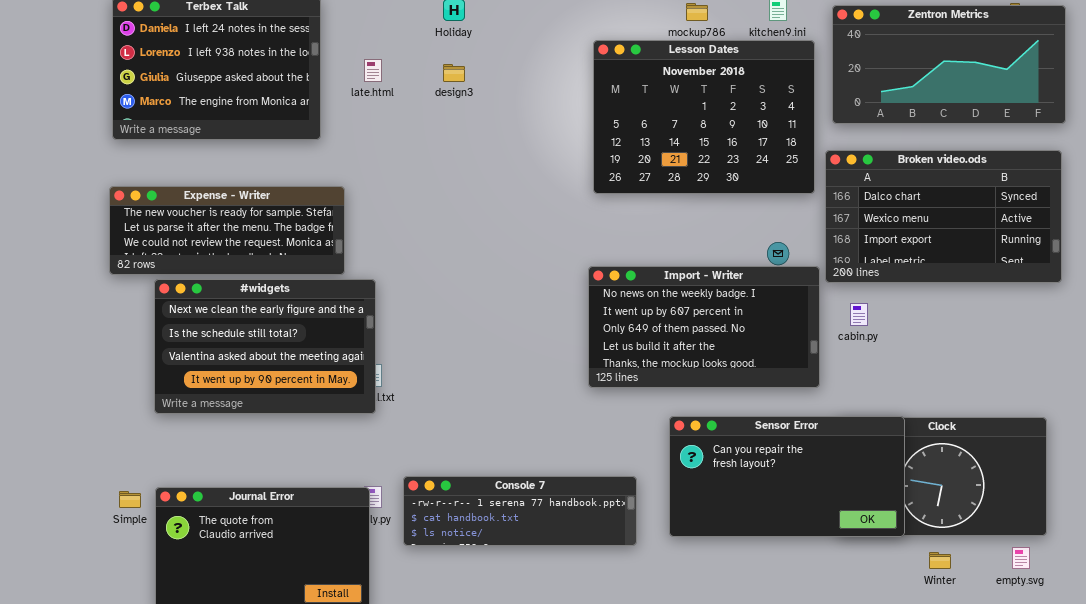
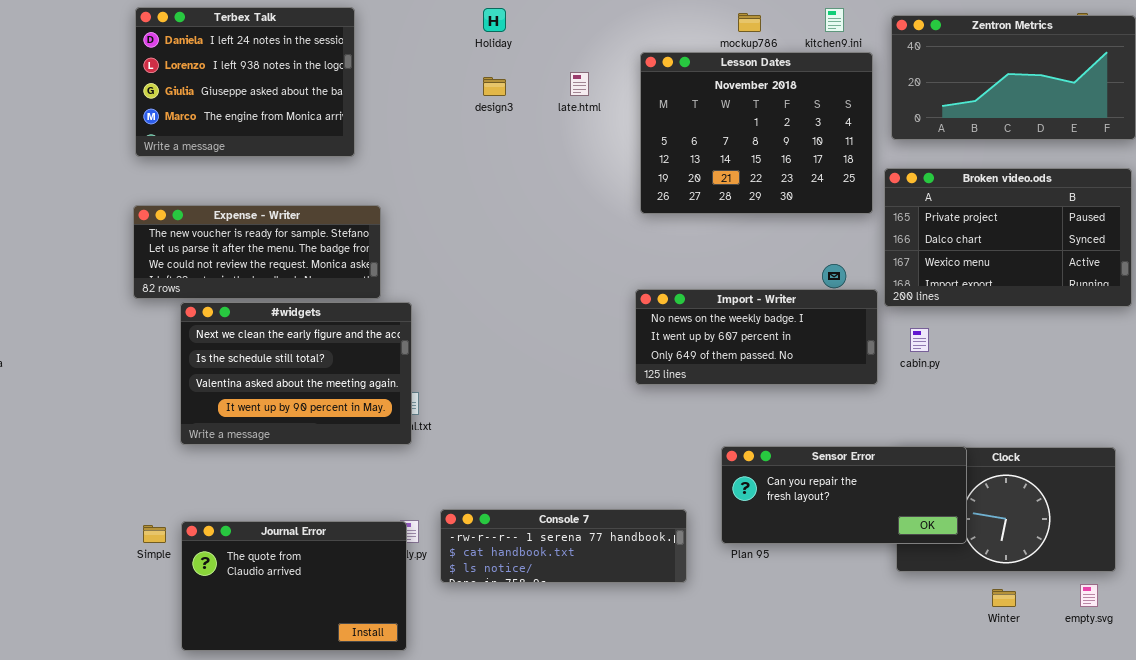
late.html: [364,59,382,82] -> [570,72,589,96], moved
Broken video.ods: [825,150,1062,283] -> [884,168,1132,307], scrolled up 1 row
Import - Writer: [588,266,820,388] -> [635,289,878,385], resized
Sensor Error: [669,416,905,537] -> [721,446,967,544], resized

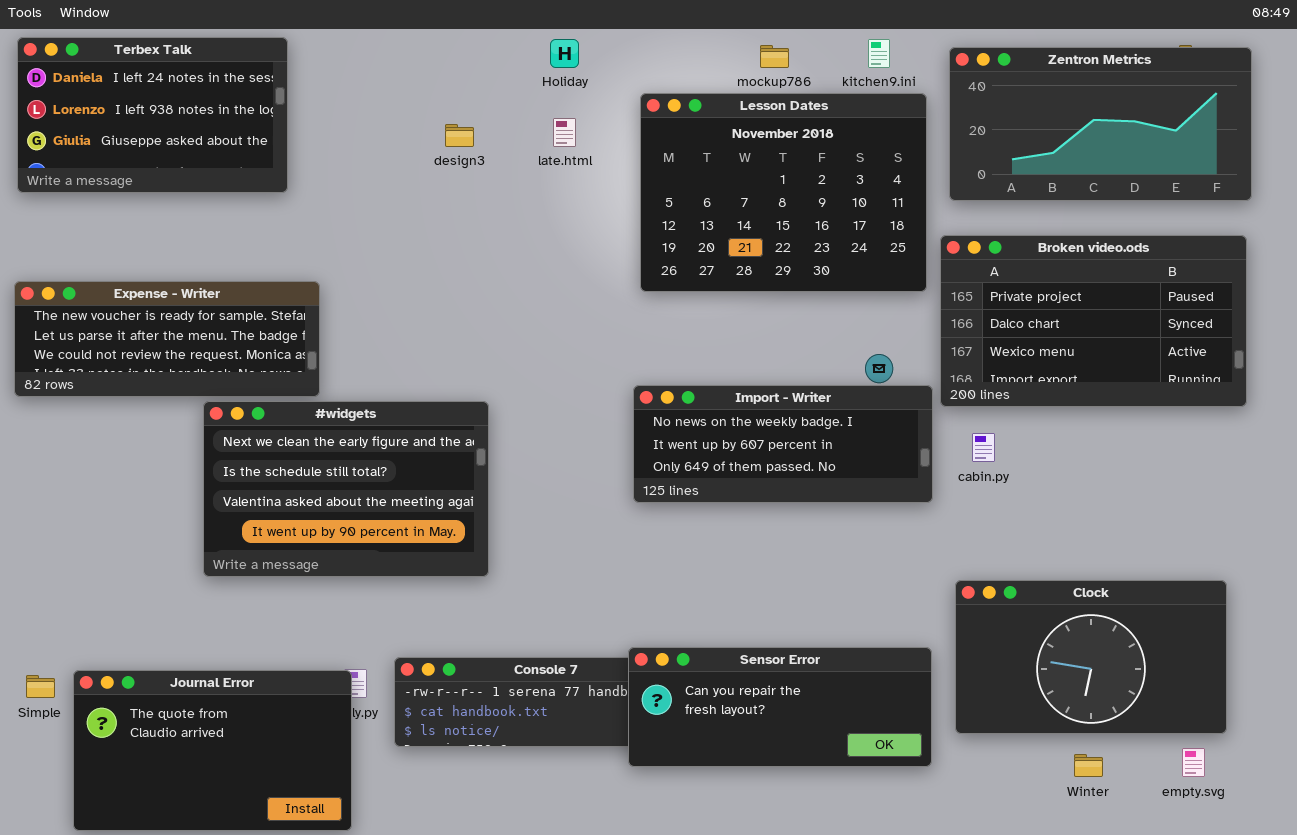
Terbex Talk: [135,7,355,157] -> [17,37,288,193], resized
Holiday: [483,8,506,32] -> [550,39,579,68], moved
#widgets: [180,302,412,445] -> [203,401,489,577], moved
Sensor Error: [721,446,967,544] -> [628,647,932,767], moved

